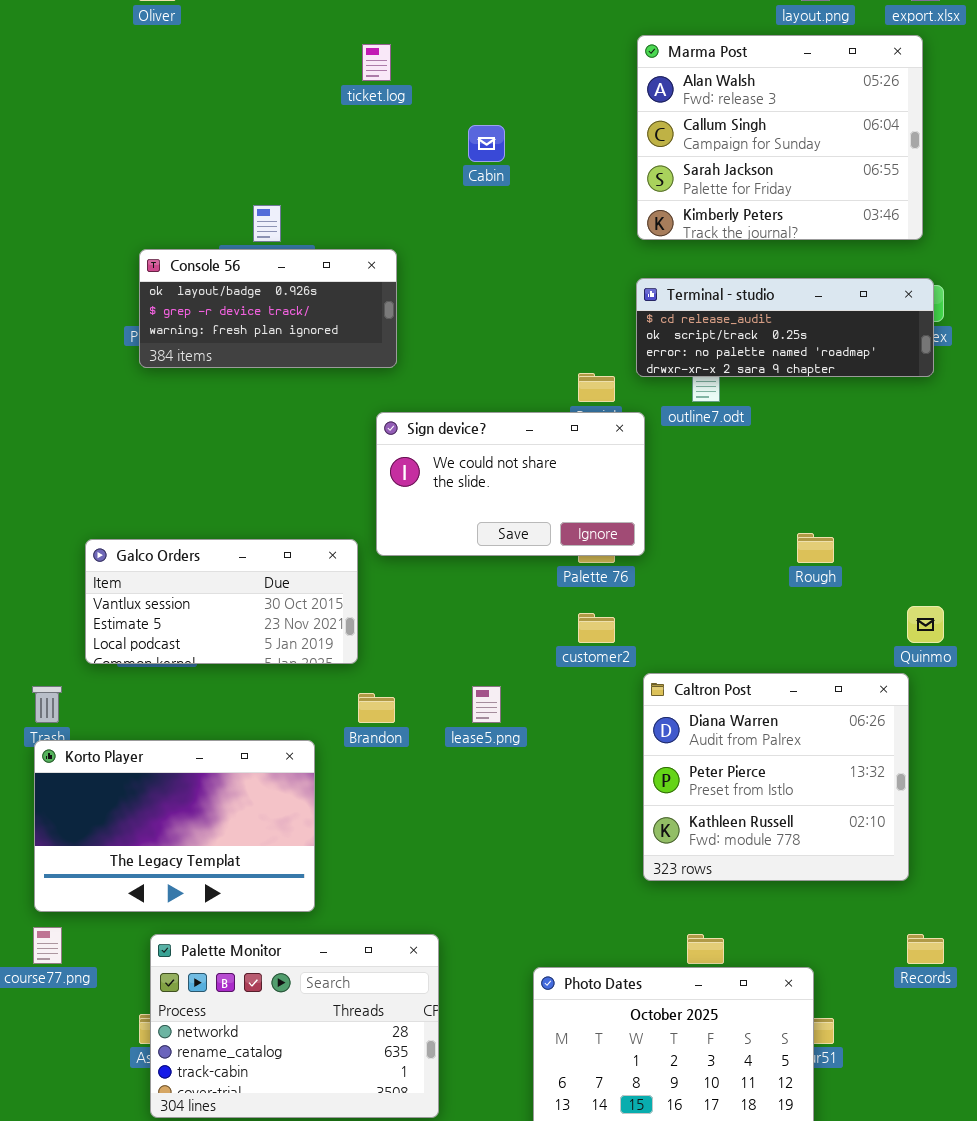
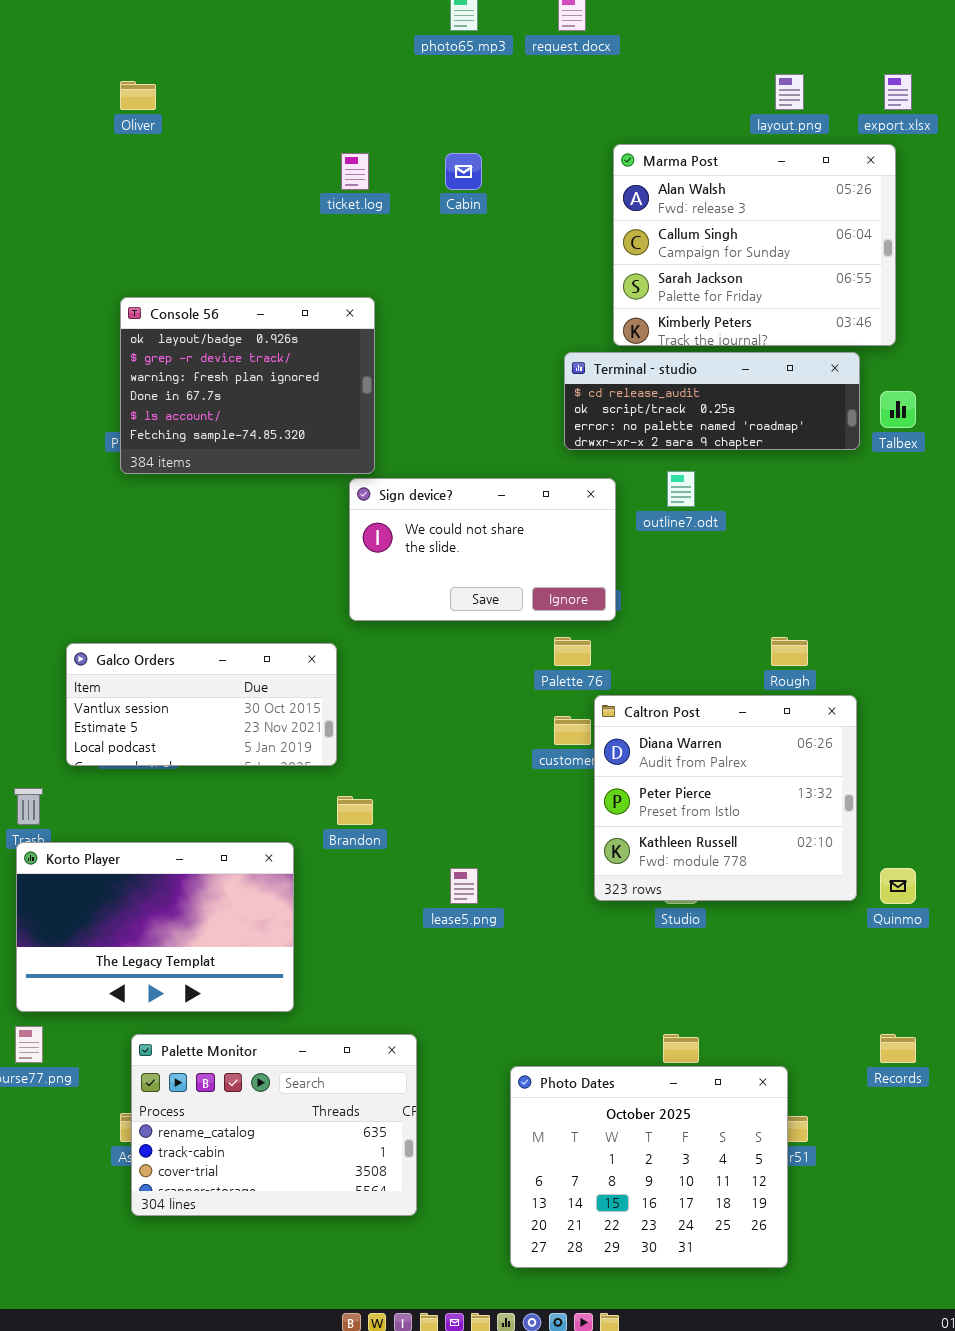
Cabin: [468,125,505,162] -> [445,153,482,190], moved
Console 56: [139,249,397,368] -> [120,297,375,474], resized
Terminal - studio: [636,278,934,377] -> [564,352,860,450], moved
Sign device?: [376,412,645,556] -> [349,478,616,621], moved
Quinmo: [907,606,944,643] -> [880,868,916,904], moved
Caltron Post: [643,673,909,881] -> [594,695,857,901], moved
lease5.png: [472,686,501,723] -> [450,868,478,904], moved
Palette Monitor: [150,934,439,1118] -> [131,1034,417,1216], scrolled down 1 row

